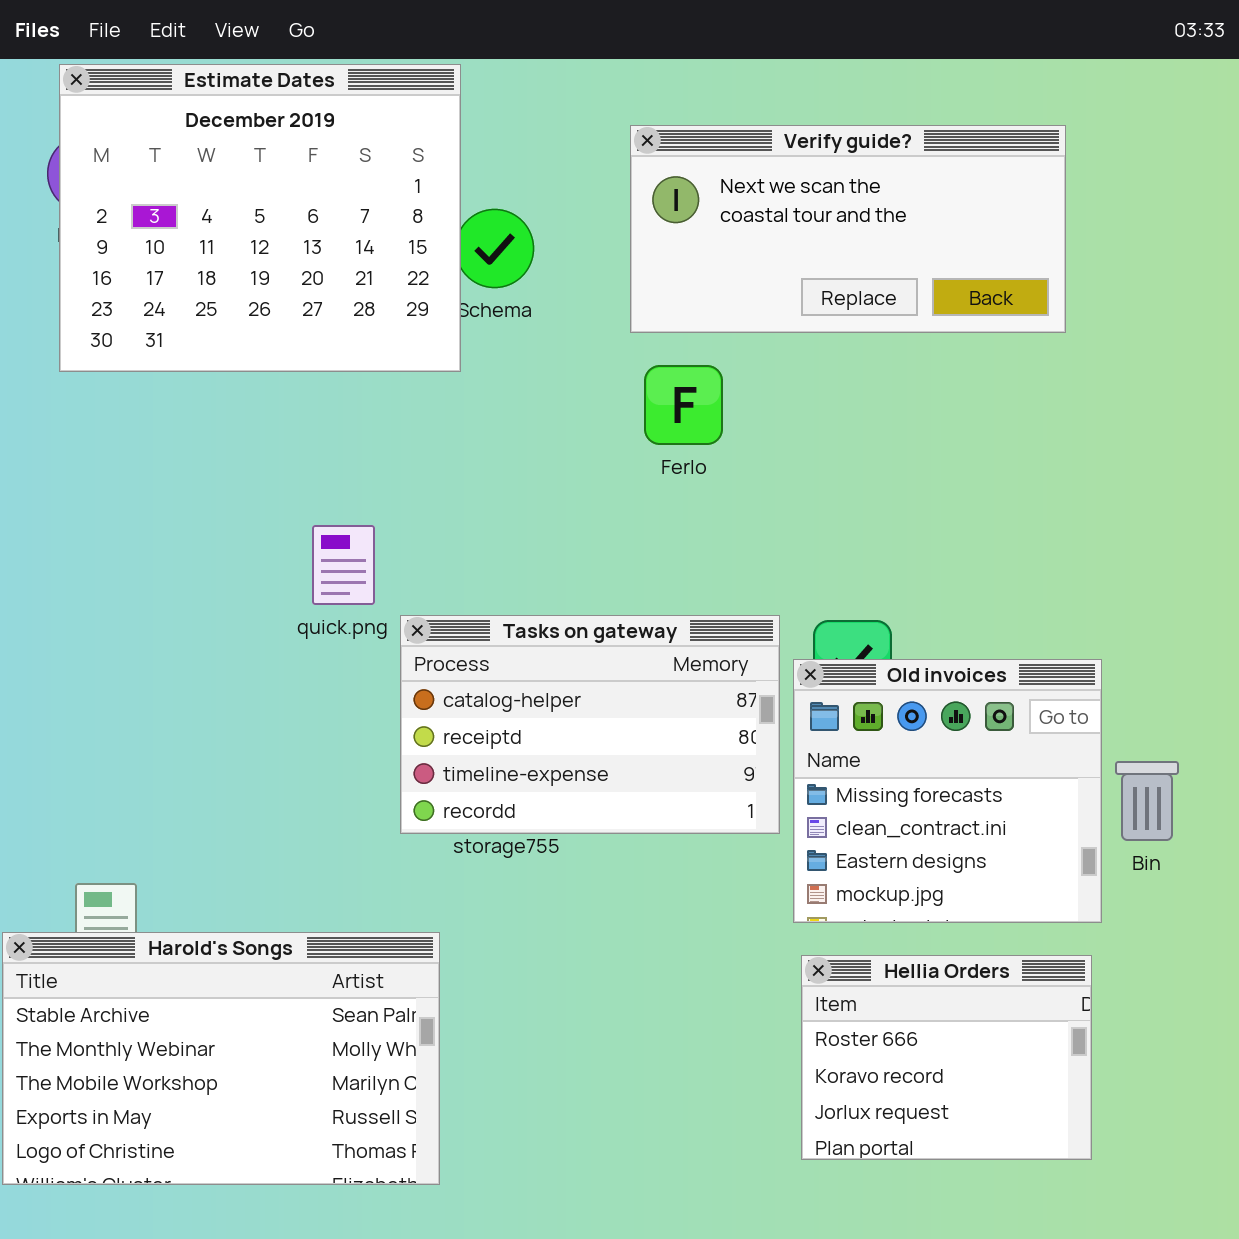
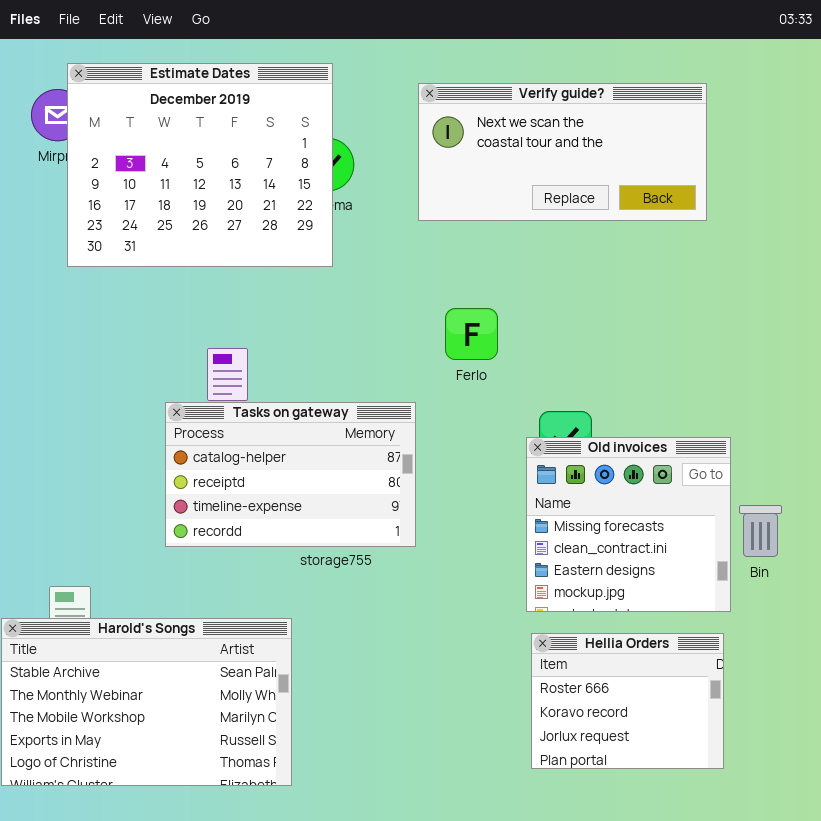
Estimate Dates: [59,64,461,372] -> [67,63,333,267], moved
Ferlo: [644,365,723,445] -> [445,308,498,360], moved
Tasks on gateway: [400,615,780,834] -> [165,402,416,547], moved

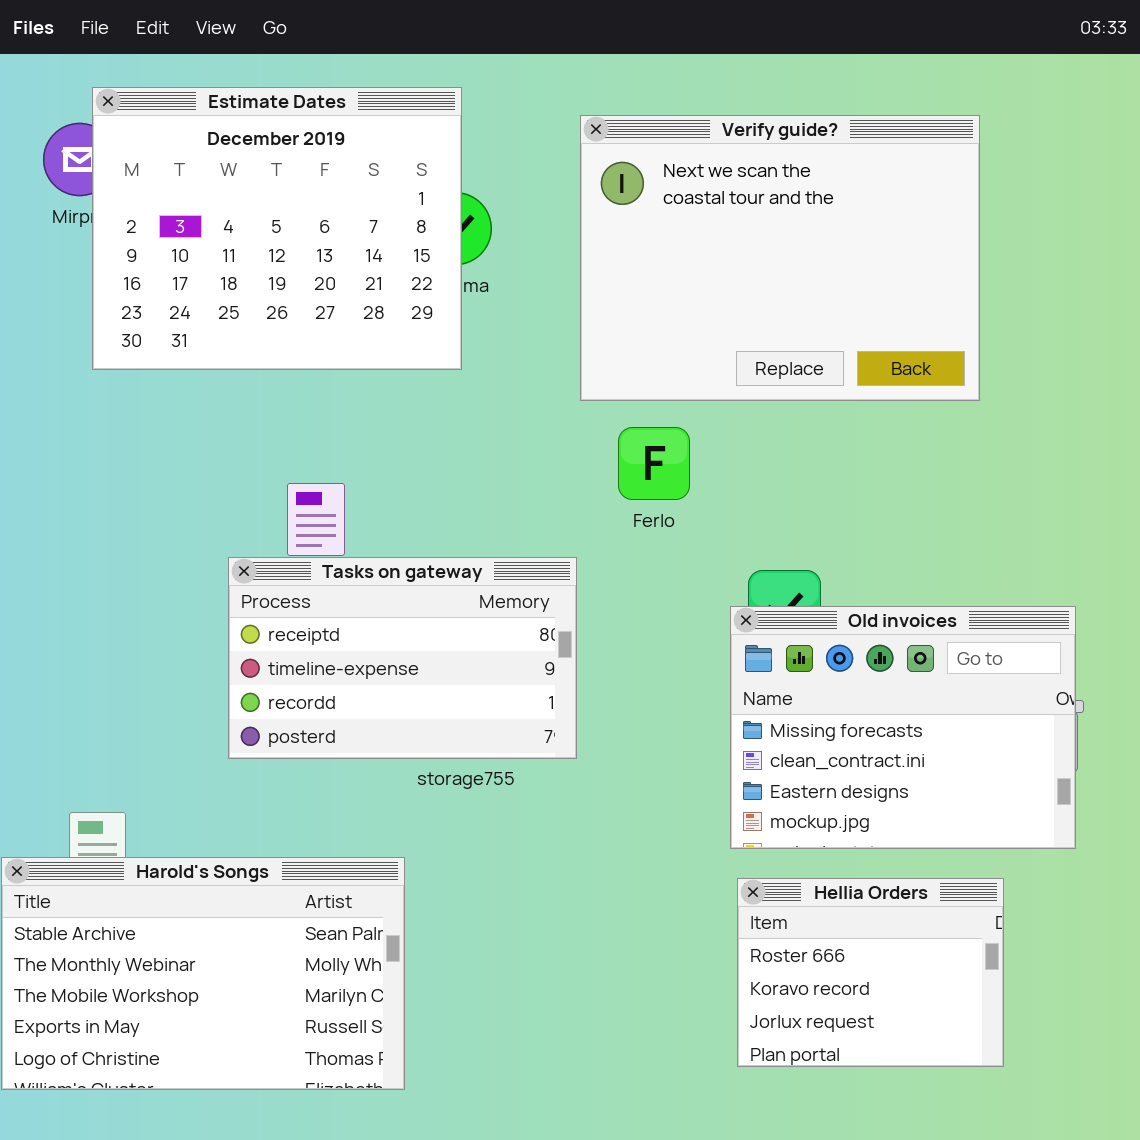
Verify guide?: [418,83,707,221] -> [580,115,980,401], resized
Tasks on gateway: [165,402,416,547] -> [228,557,577,759], scrolled down 1 row
Old invoices: [526,437,731,612] -> [730,606,1076,849], resized

